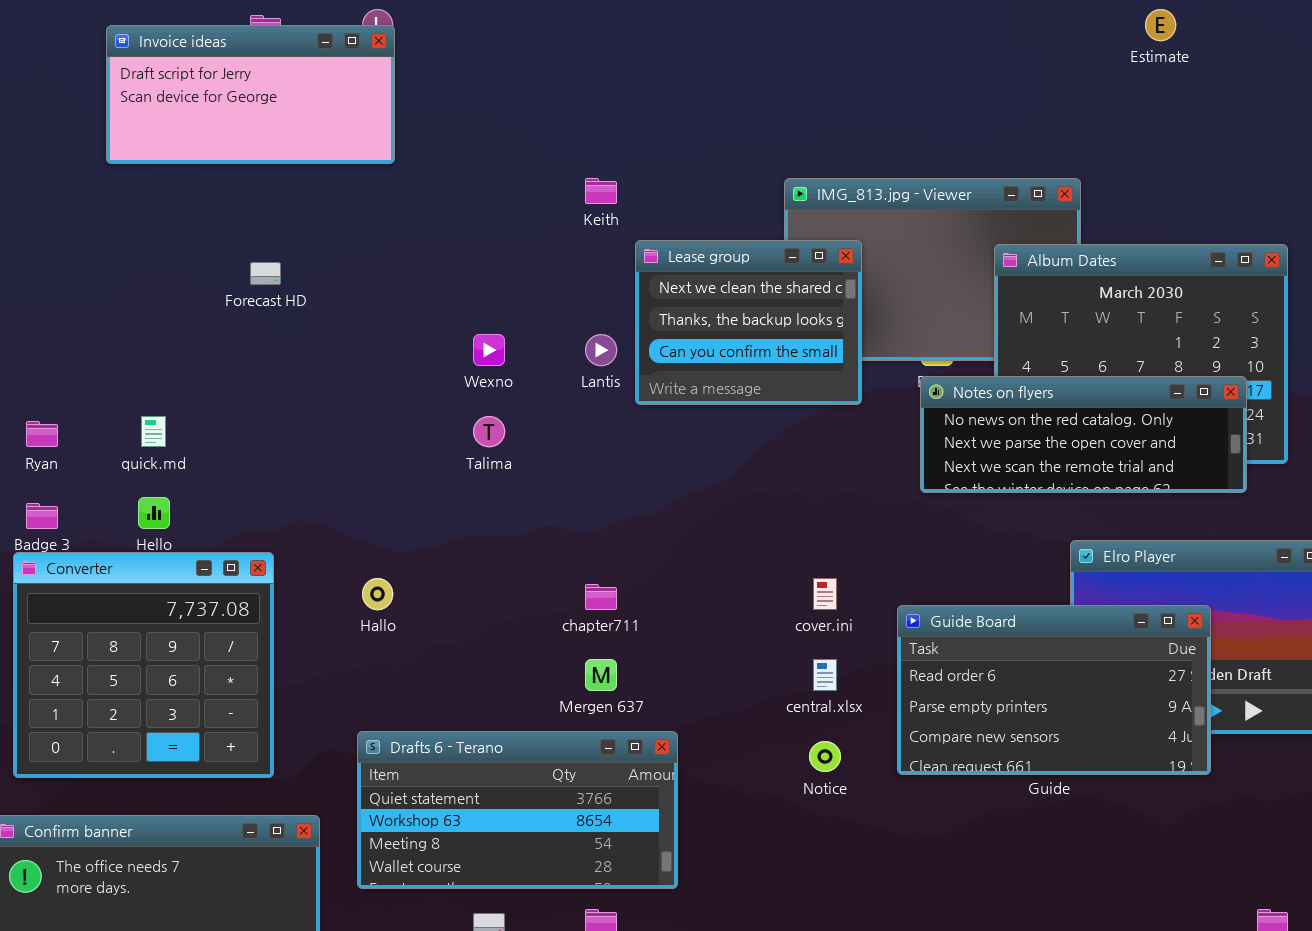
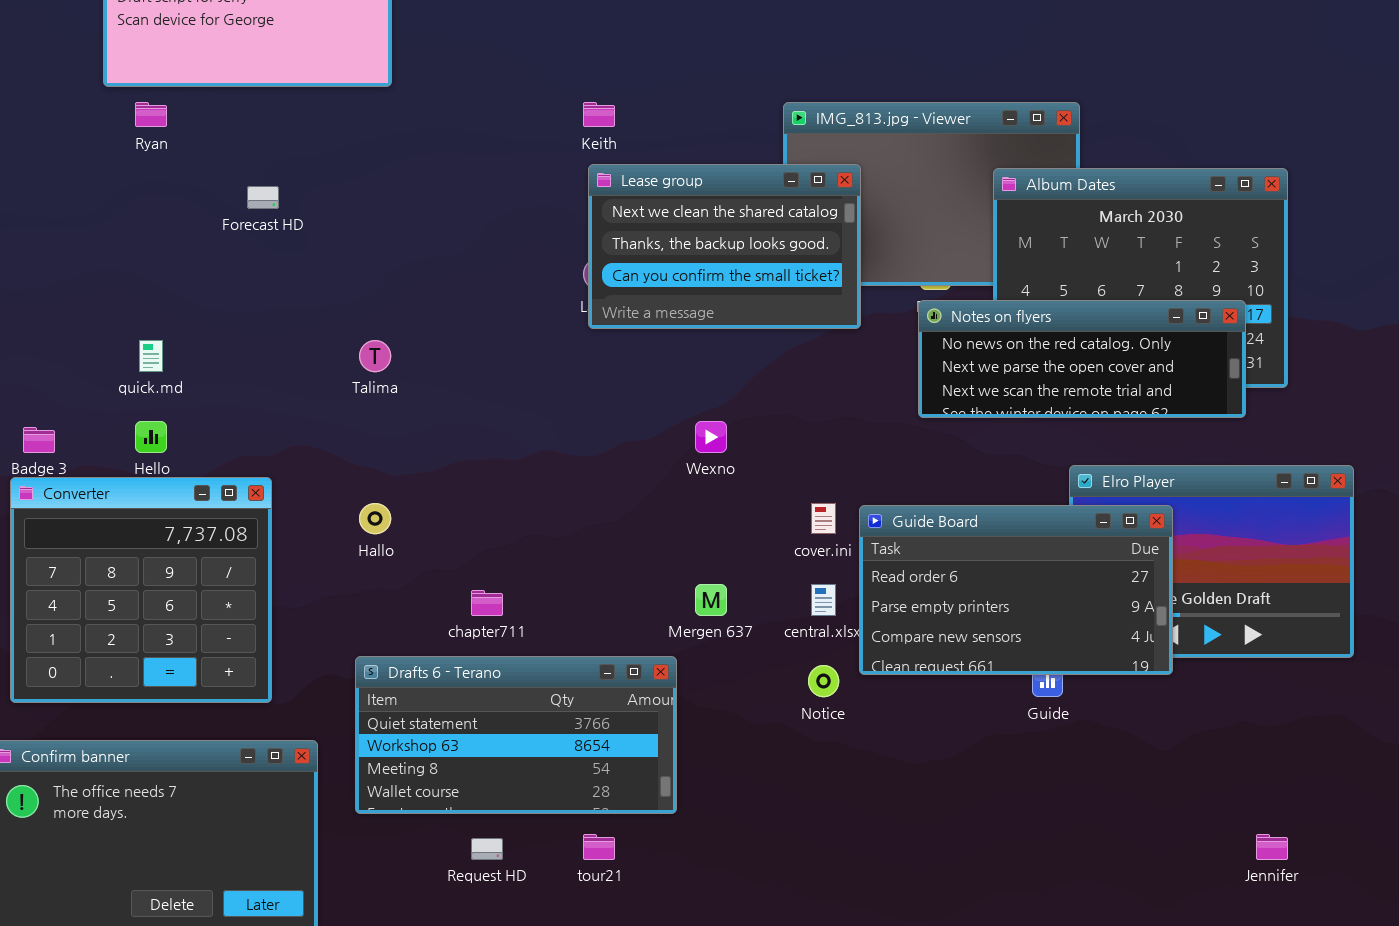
Lease group: [635,240,862,405] -> [588,164,861,329], resized
Wexno: [473,334,505,366] -> [695,421,727,453], moved
Talima: [473,416,505,447] -> [359,340,391,372], moved
Ryan: [26,421,58,447] -> [135,102,167,127], moved
chapter711: [585,584,617,610] -> [471,590,503,616], moved
Guide Board: [897,605,1211,775] -> [859,505,1173,675], moved
Mergen 637: [585,659,617,691] -> [695,584,727,616], moved

